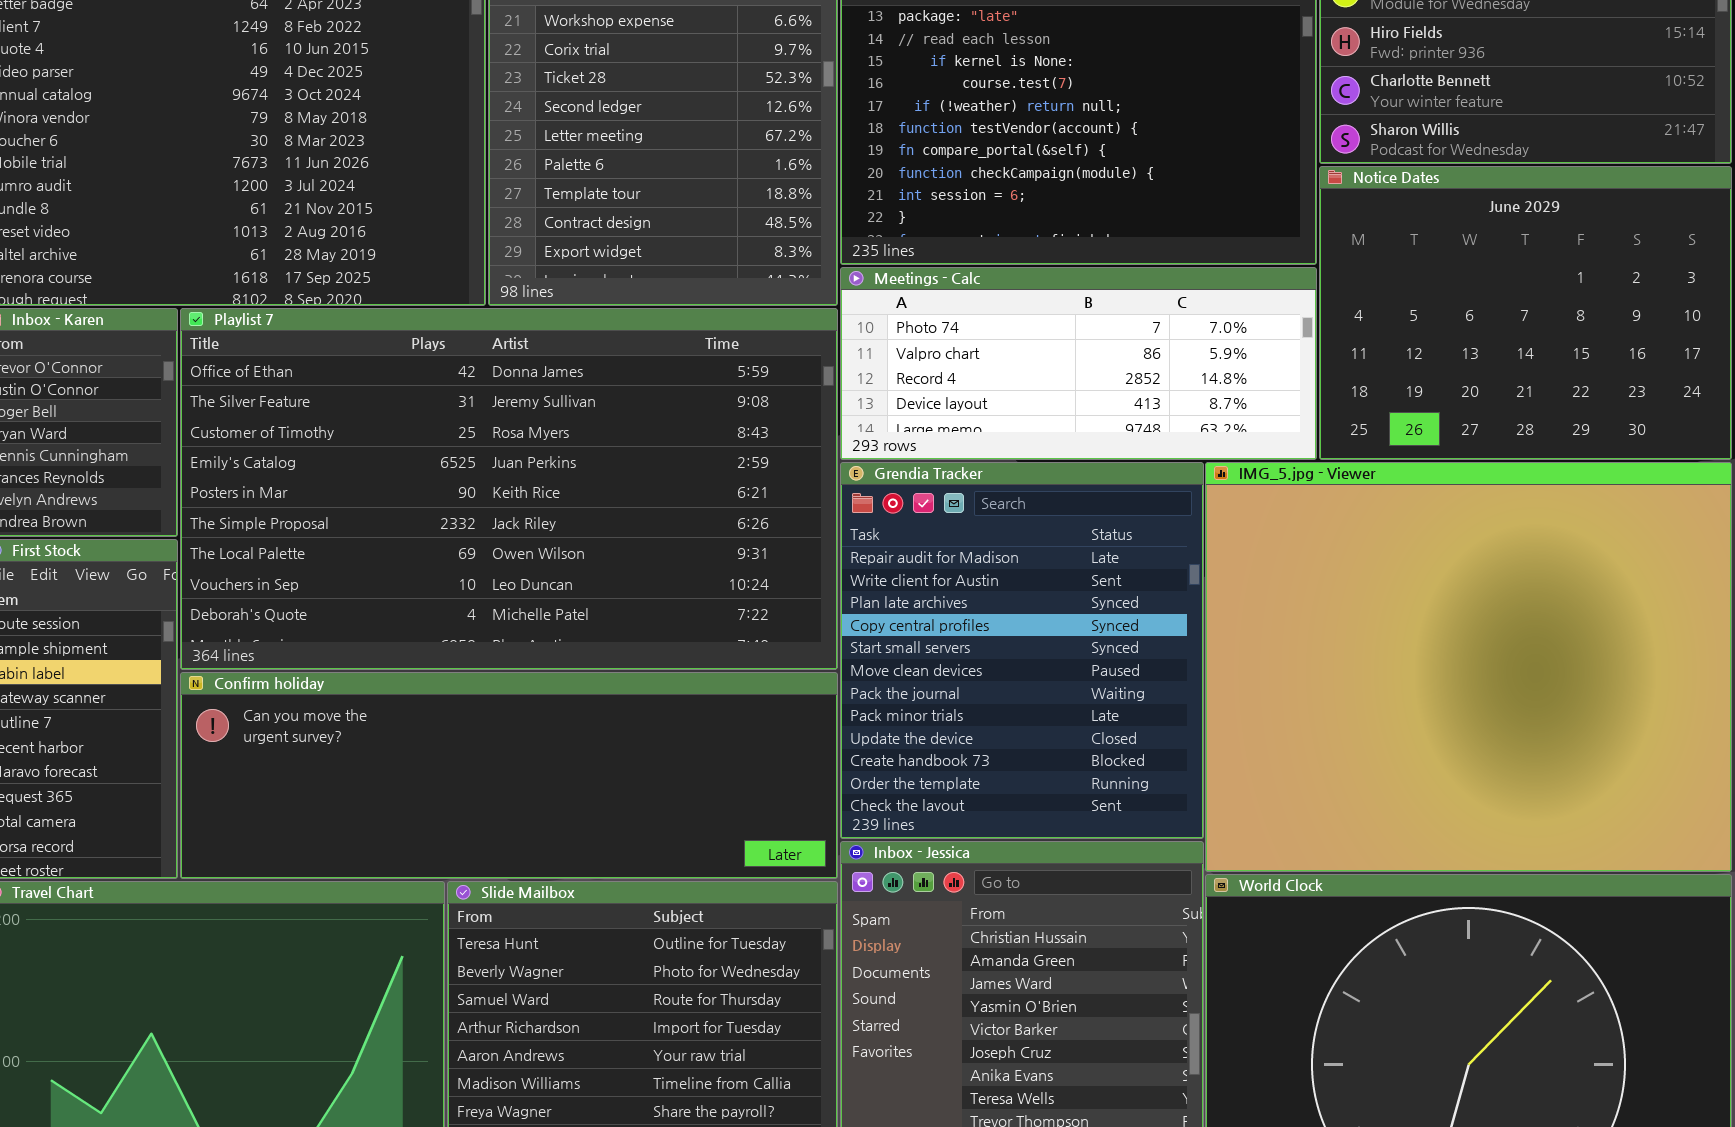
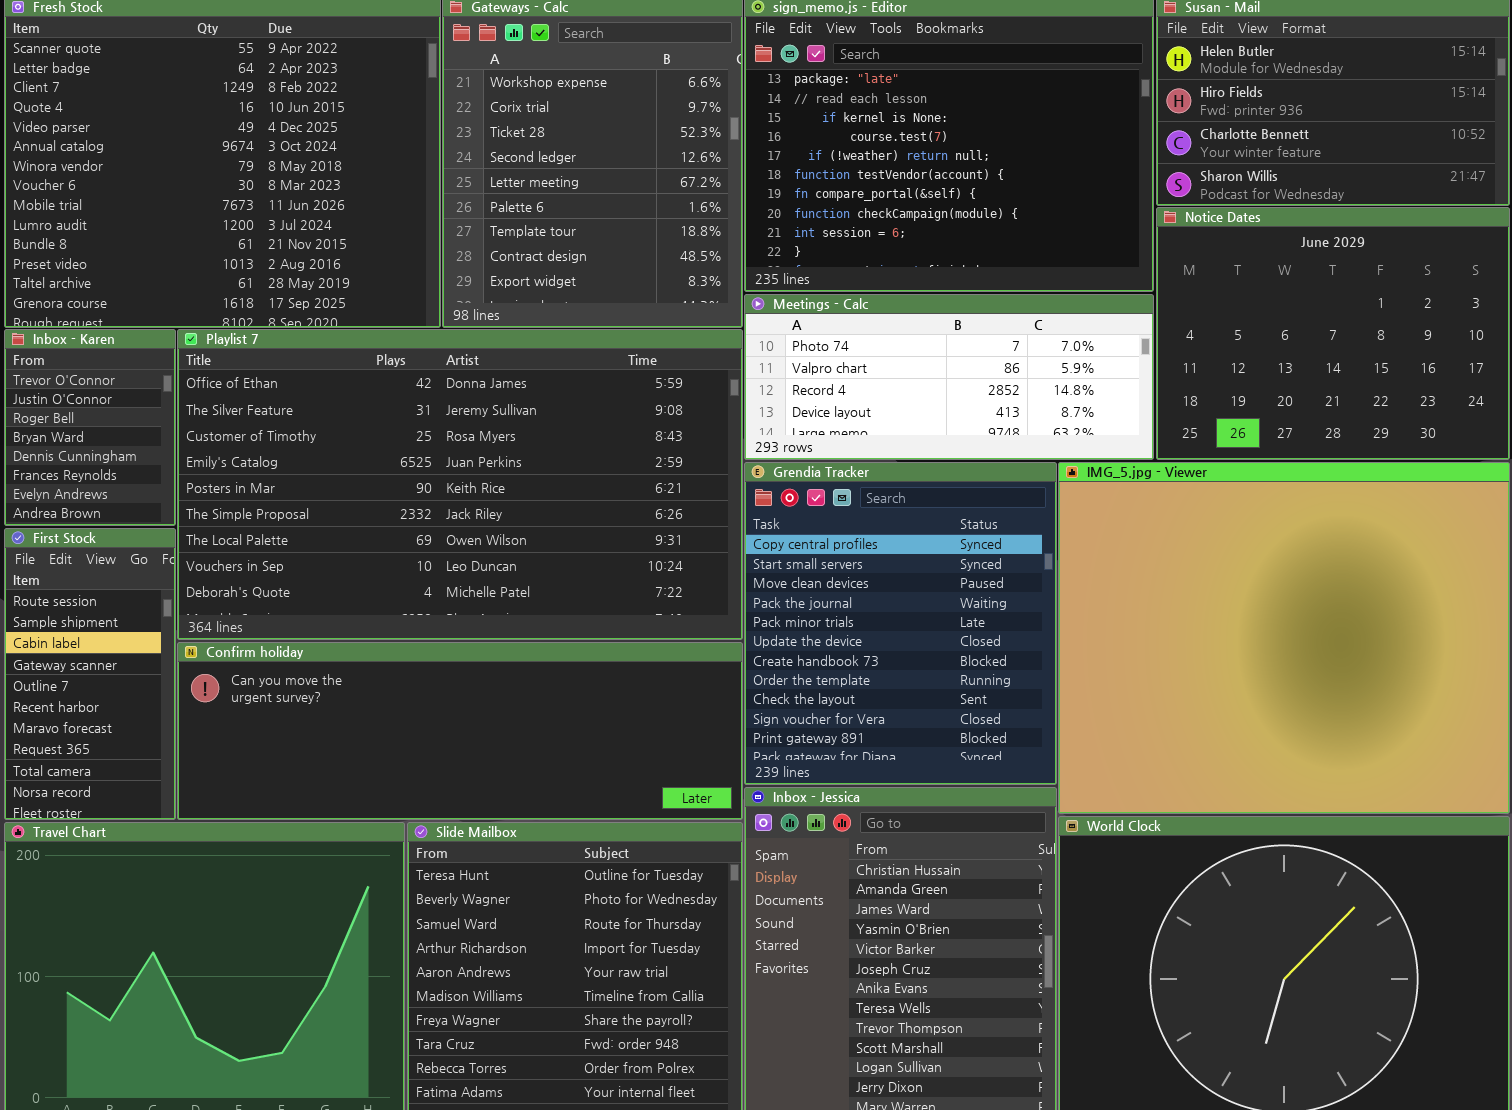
Grendia Tracker: [840,462,1204,839] -> [744,462,1057,785], scrolled down 3 rows

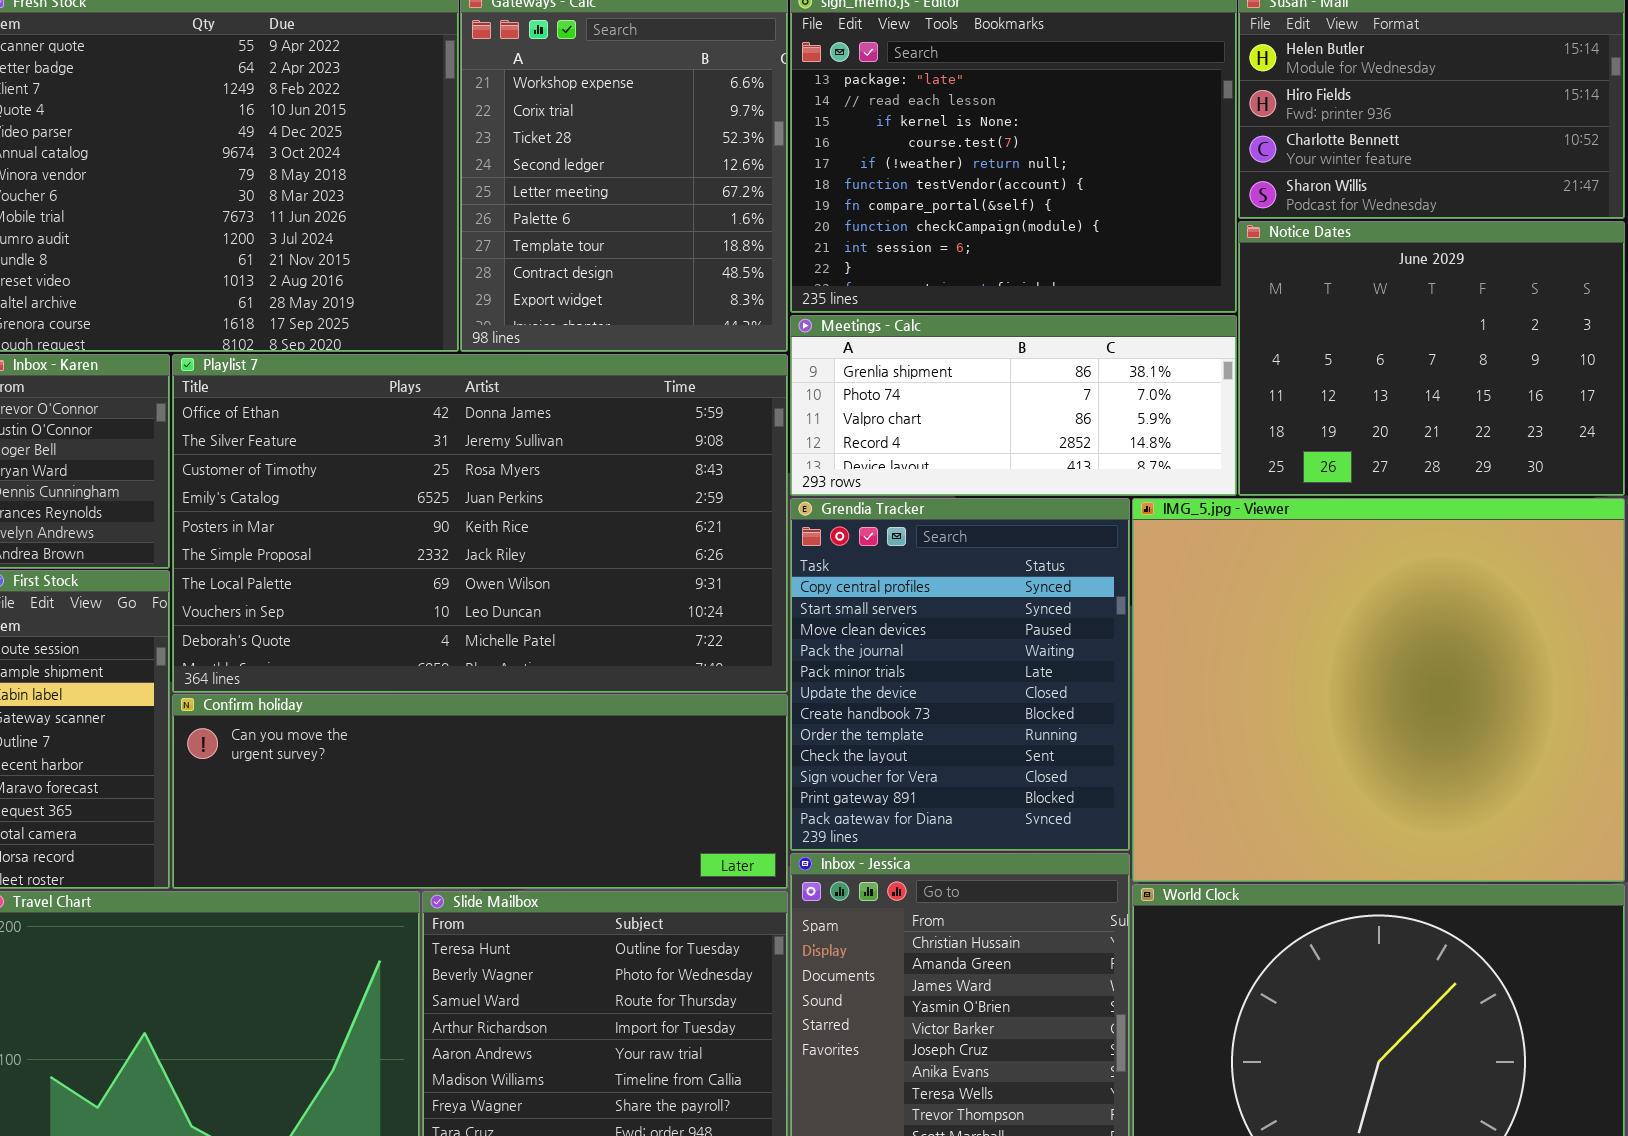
Meetings - Calc: [744,294,1154,460] -> [790,315,1237,496], scrolled up 1 row

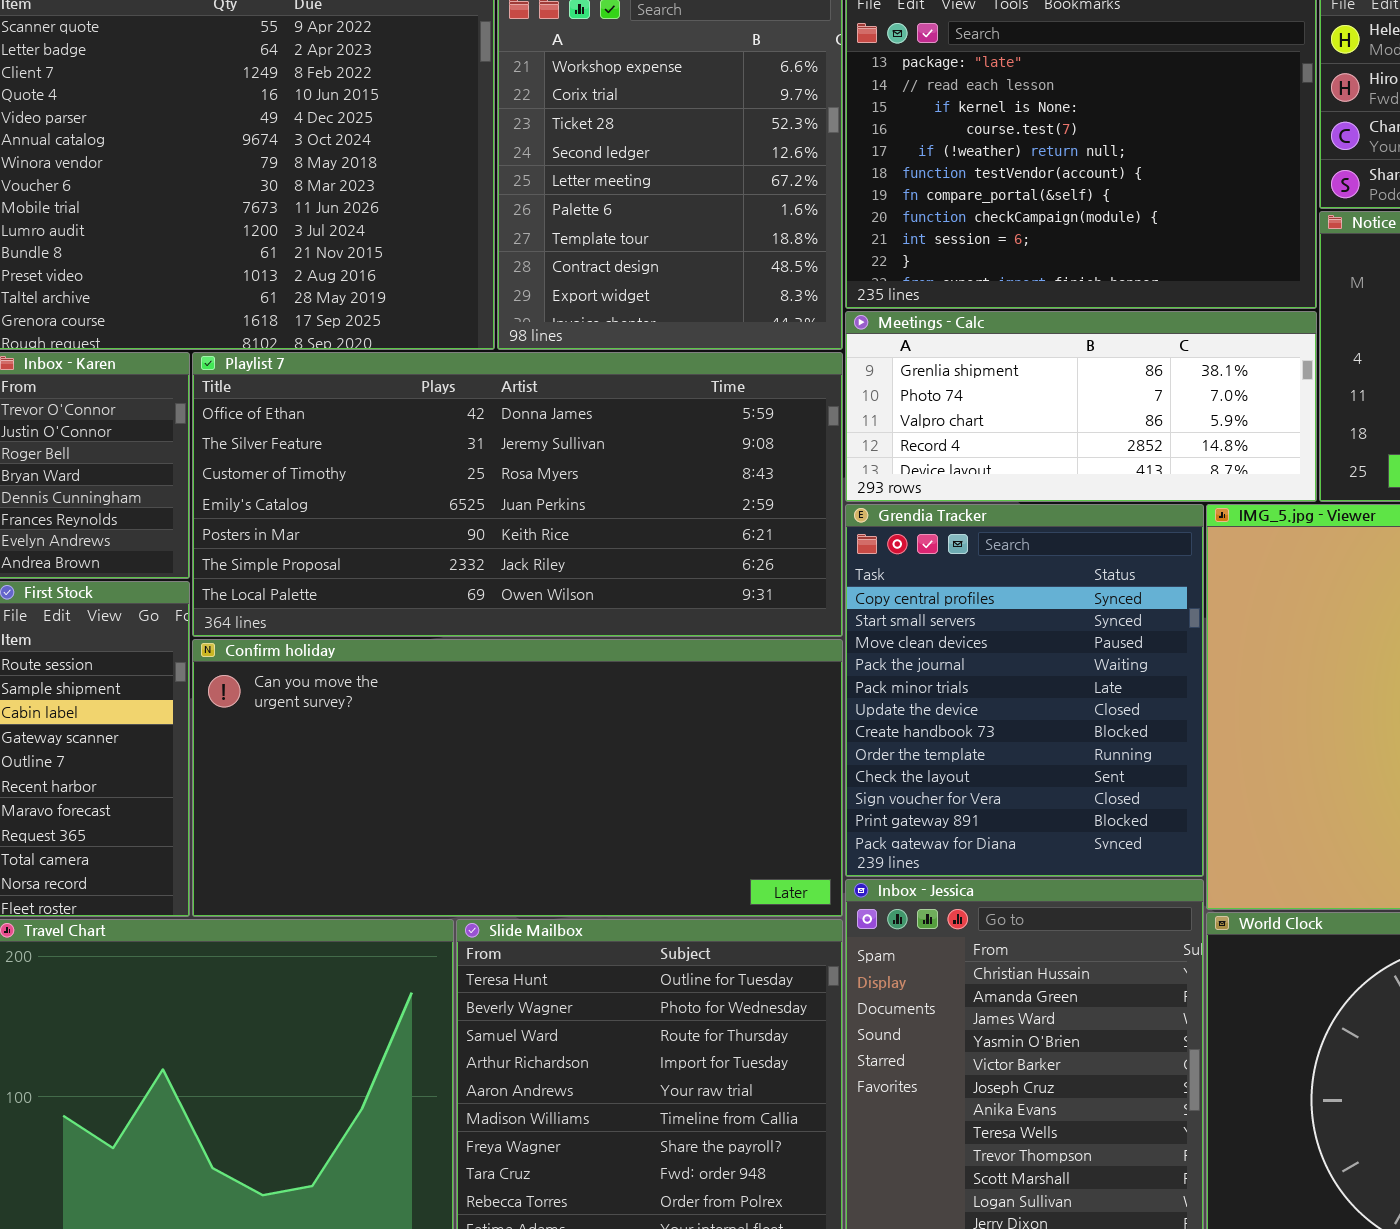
Playlist 7: [172,354,788,693] -> [192,352,843,637], resized
Confirm holiday: [172,694,788,889] -> [192,639,843,917], resized

